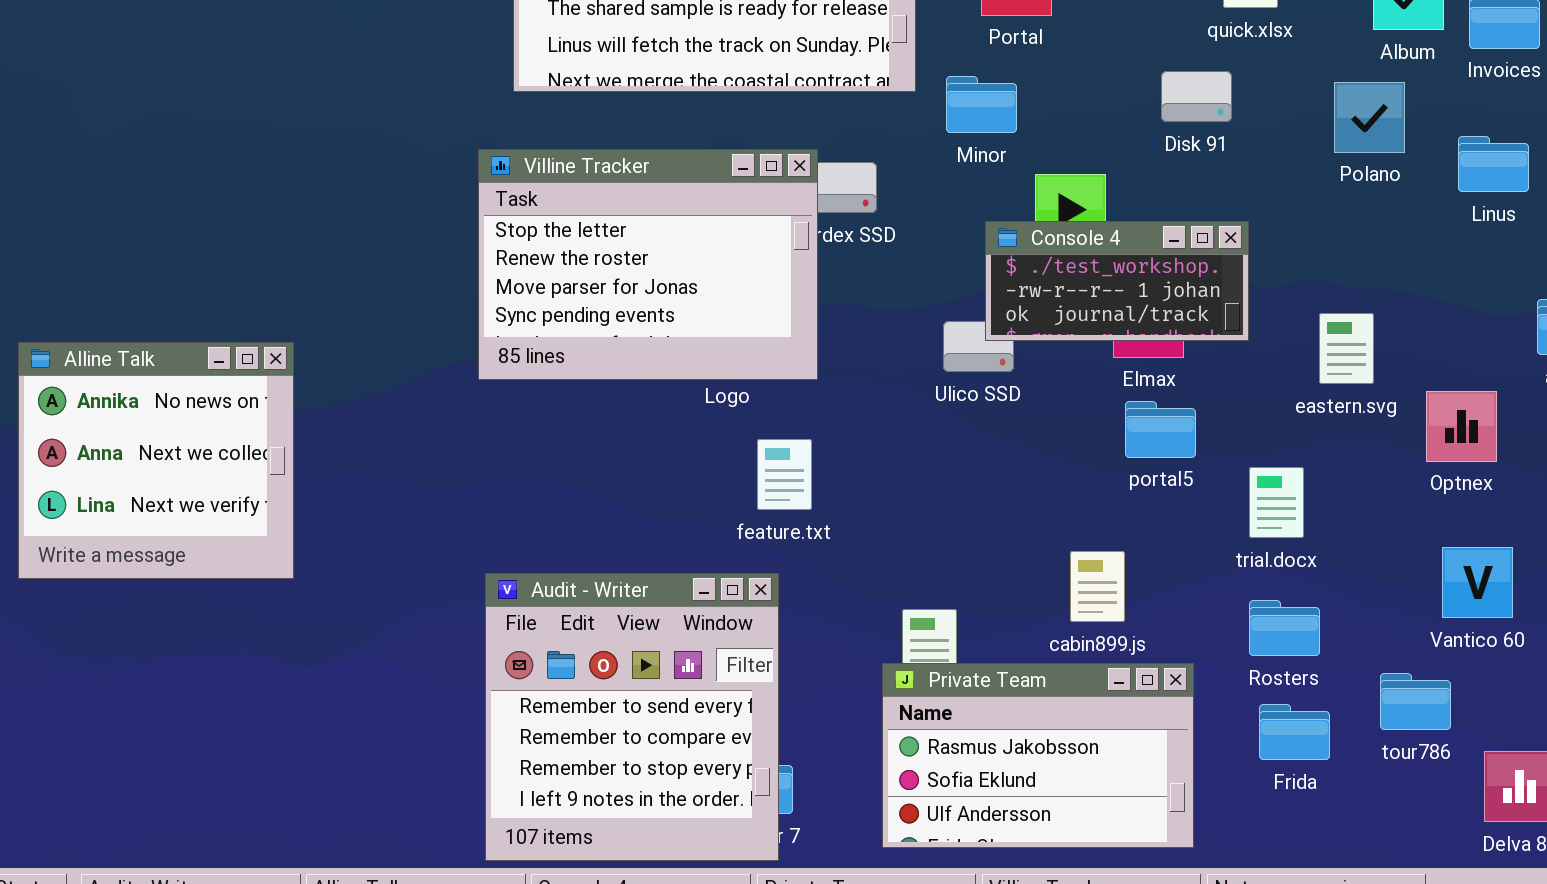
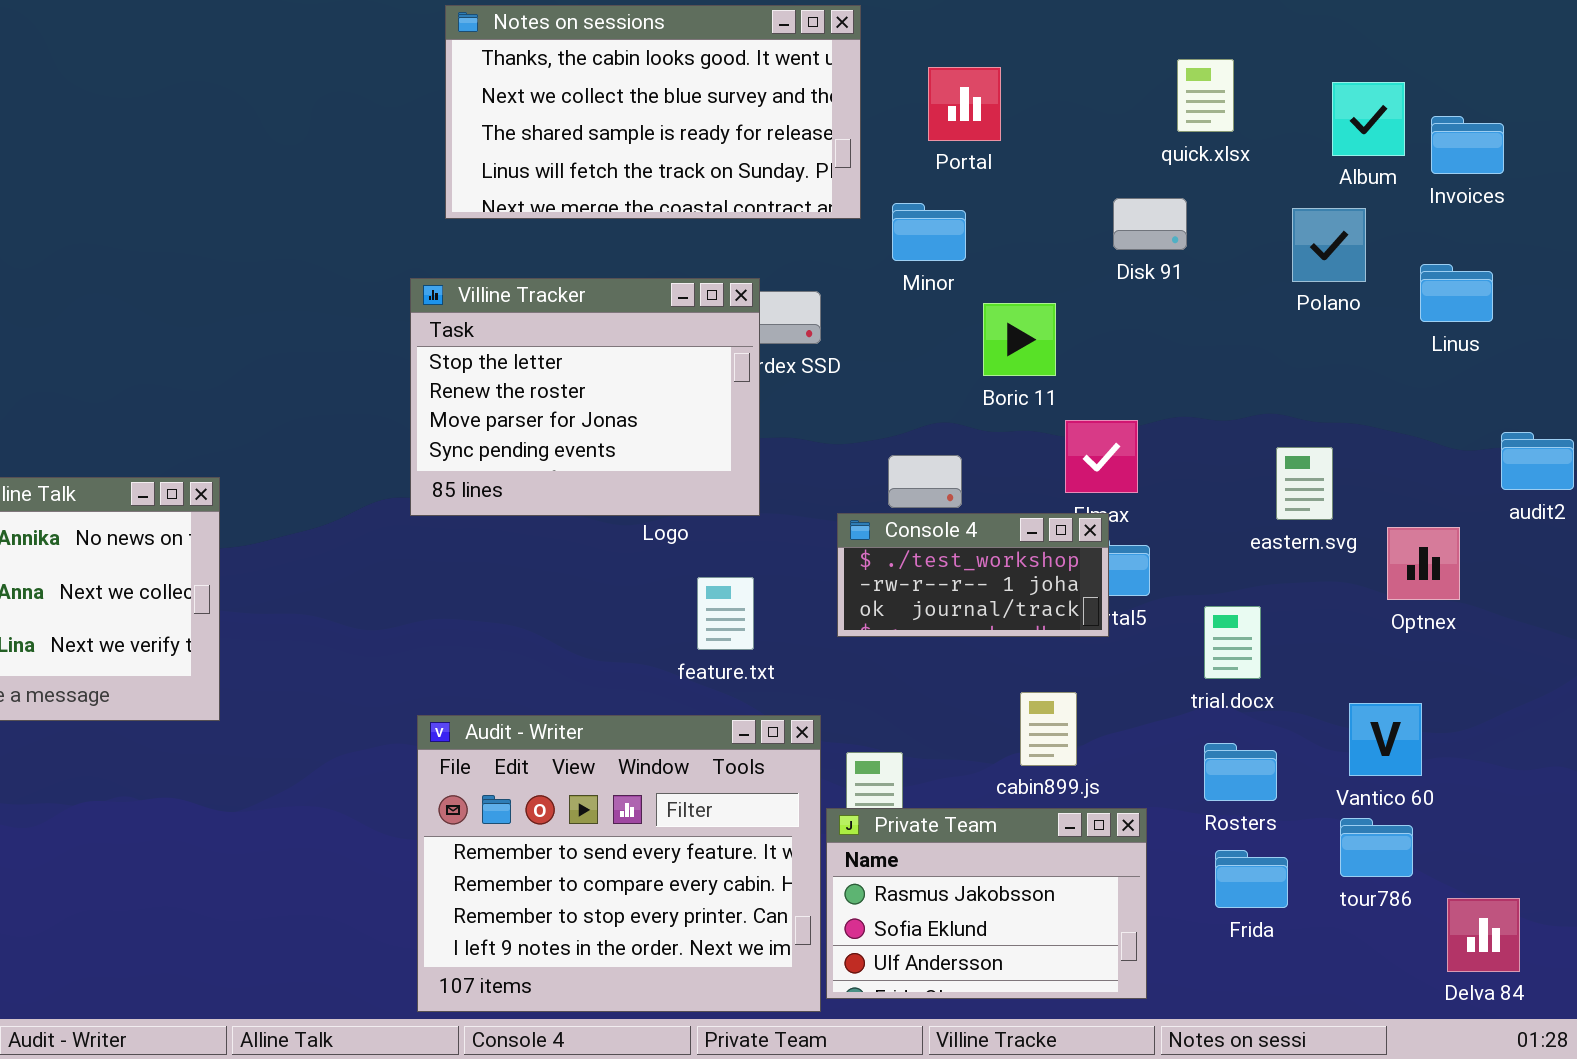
Console 4: [985,221,1249,341] -> [837,513,1109,637], moved
Vantico 60: [1442,547,1513,618] -> [1349,703,1422,776], moved
Audit - Writer: [485,573,779,861] -> [417,715,821,1012], resized

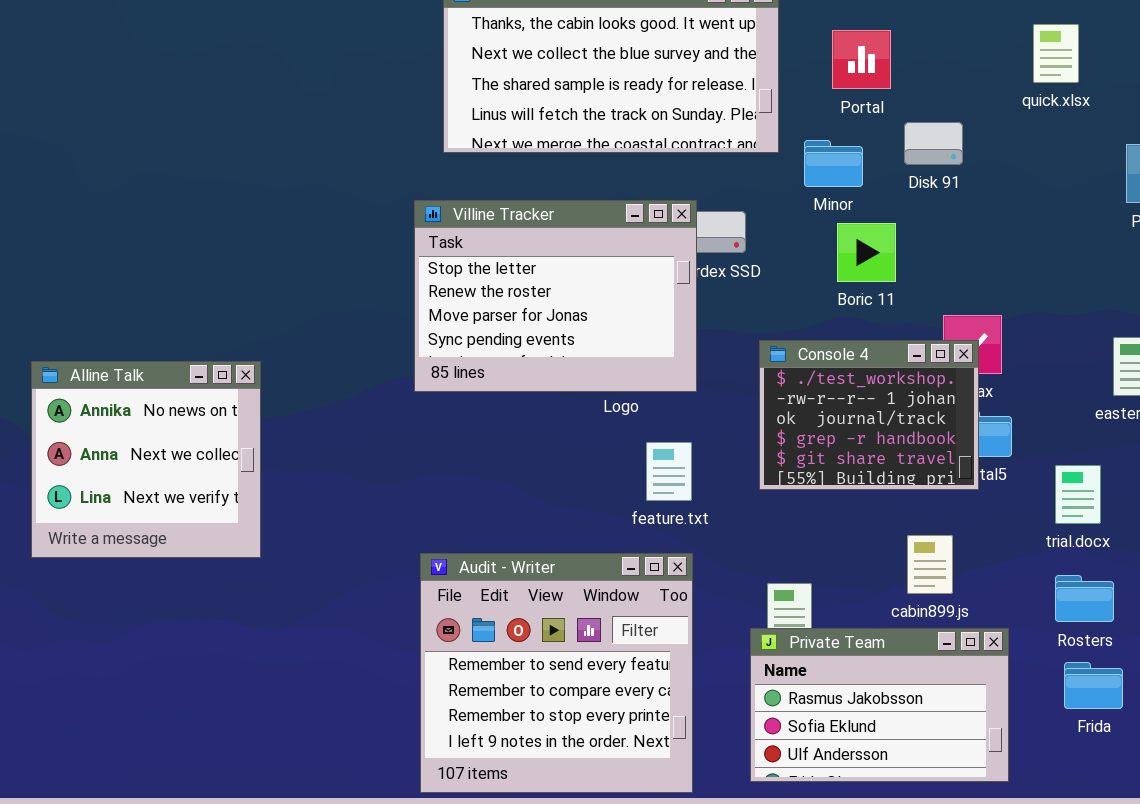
Disk 91: [1113,198,1187,250] -> [904,122,963,165], moved
Boric 11: [983,303,1056,376] -> [837,223,896,282], moved
Console 4: [837,513,1109,637] -> [759,340,979,490], resized
Audit - Writer: [417,715,821,1012] -> [420,553,693,793], resized

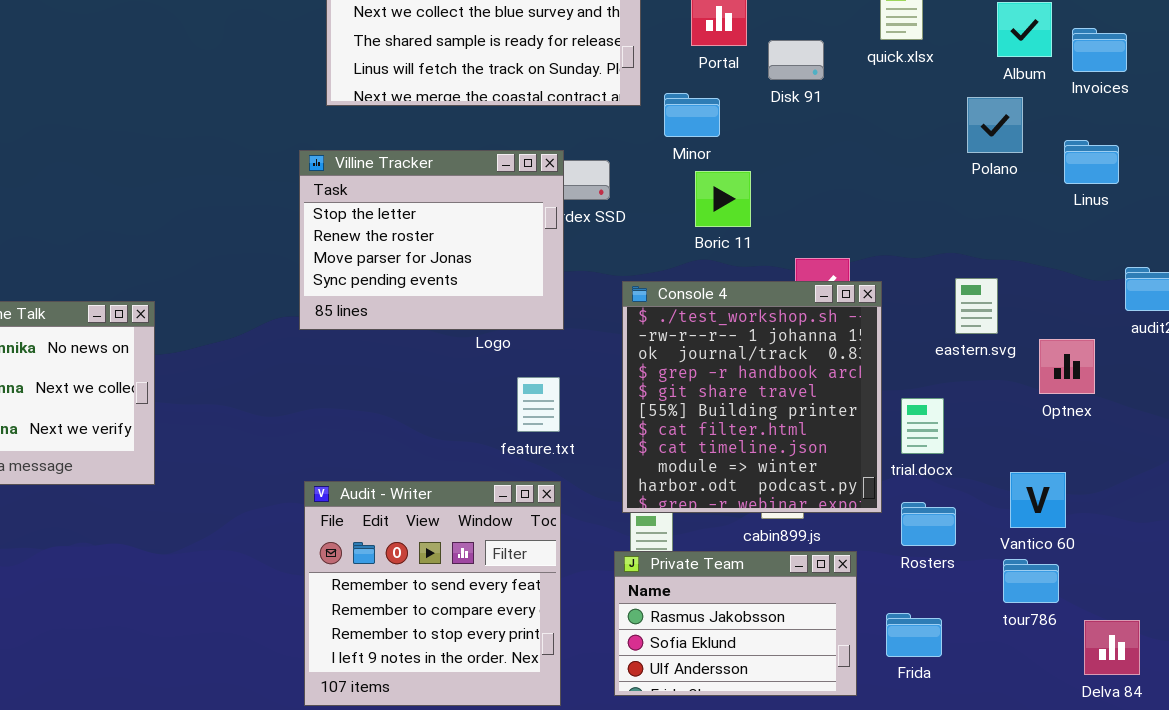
Disk 91: [904,122,963,165] -> [768,40,824,80], moved
Console 4: [759,340,979,490] -> [622,281,882,513], resized
Frida: [1064,662,1123,709] -> [886,613,942,657], moved

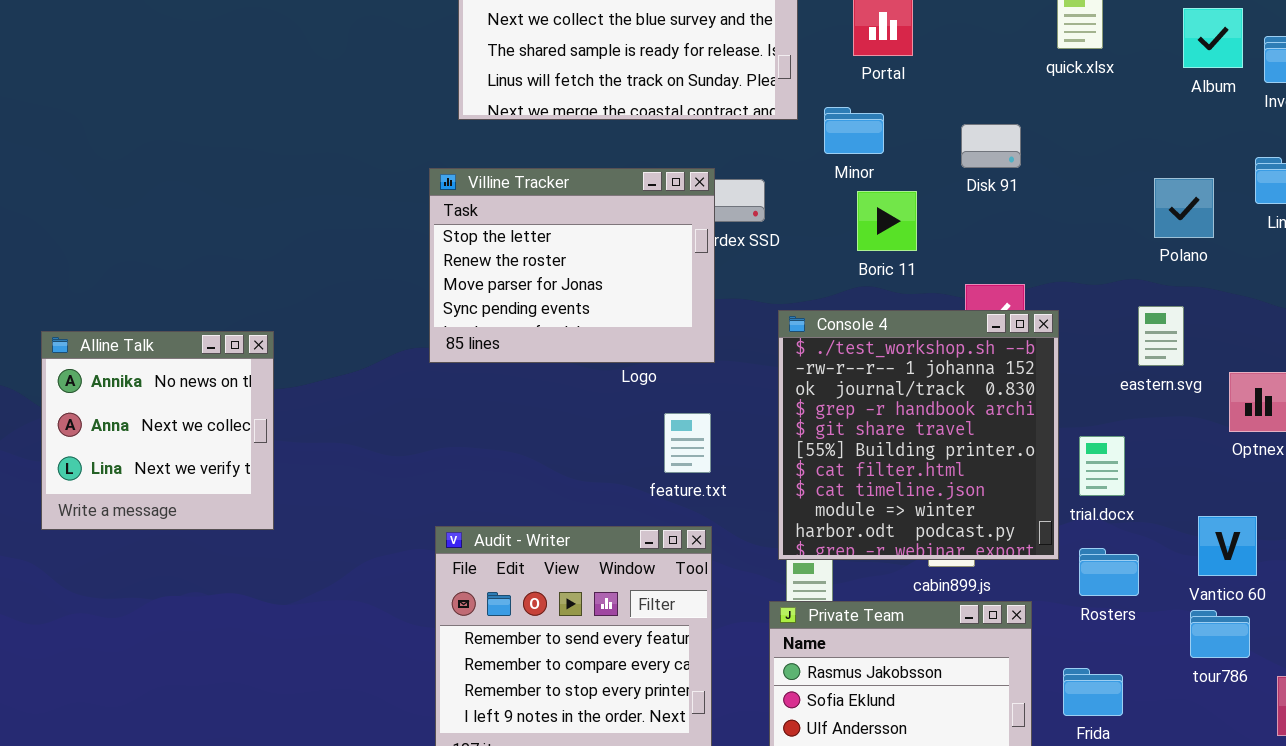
Disk 91: [768,40,824,80] -> [961,124,1021,168], moved
Polano: [967,97,1023,153] -> [1154,178,1214,238], moved

